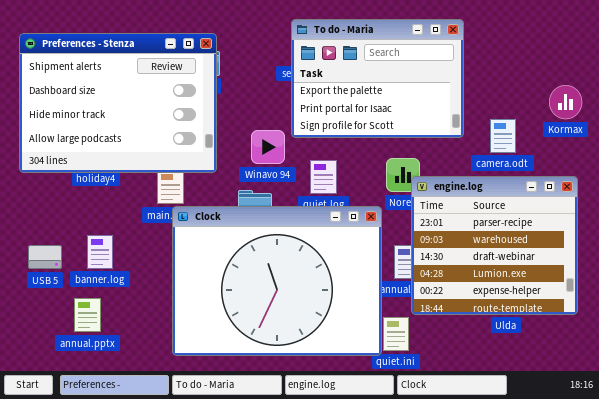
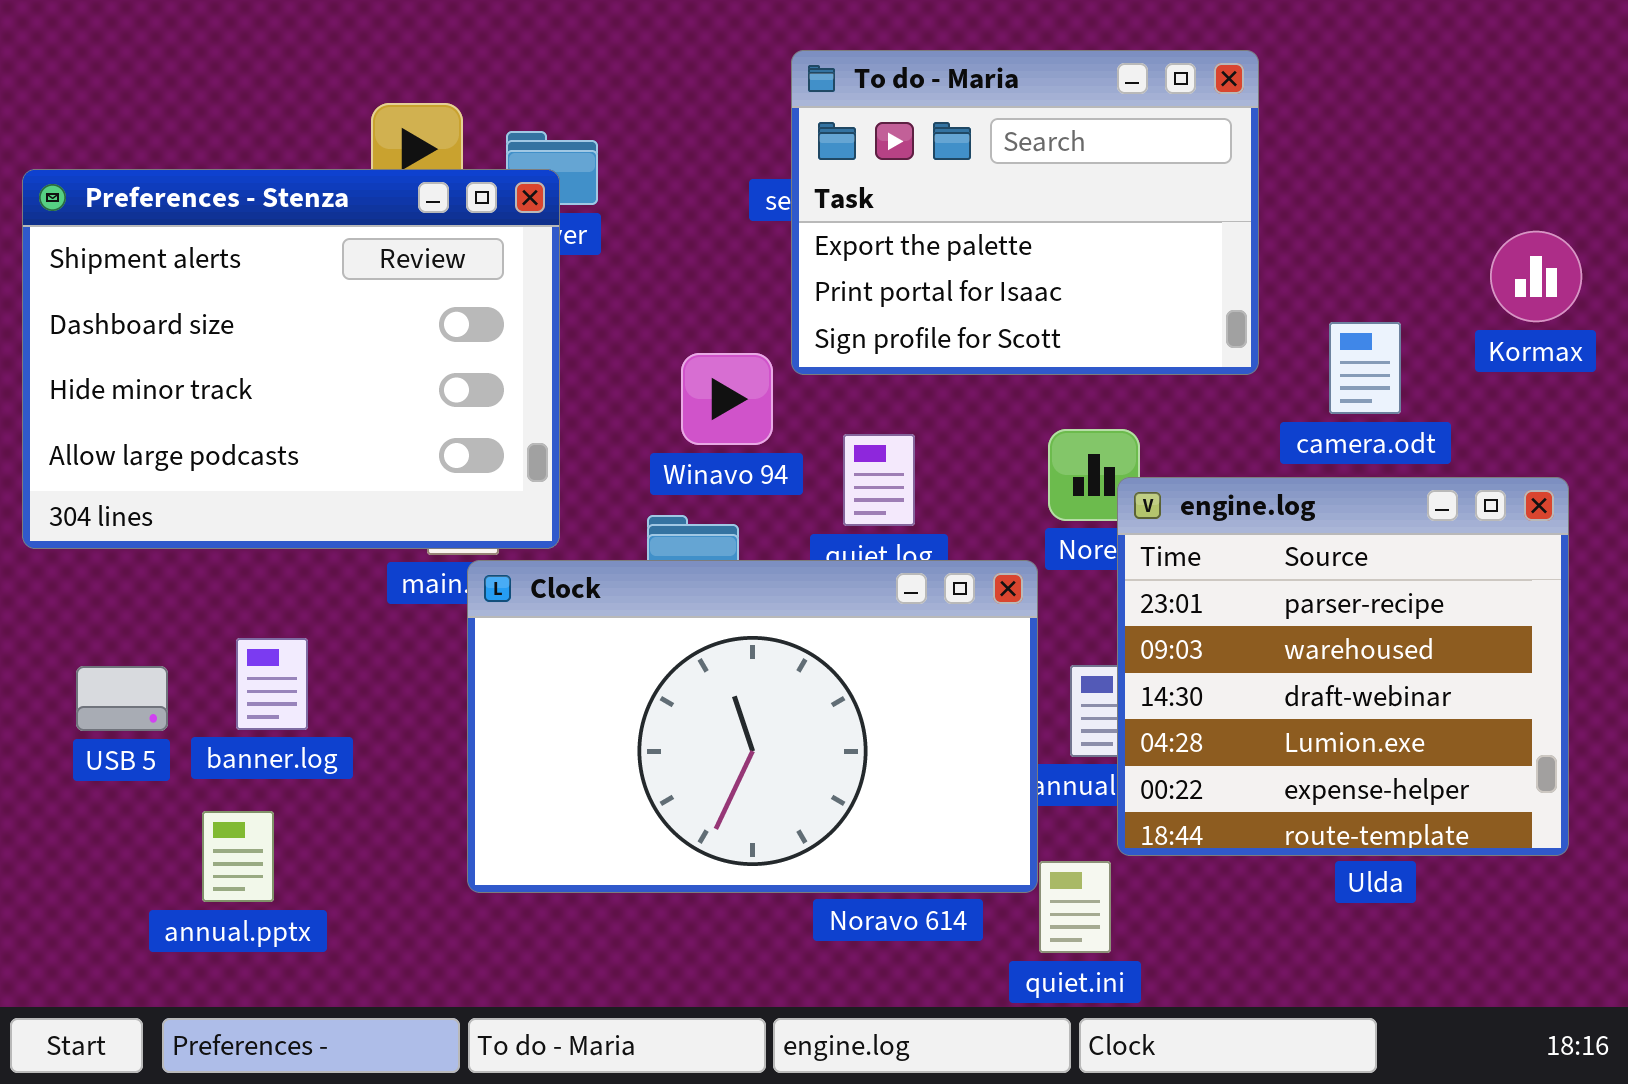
Preferences - Stenza: [19,33,217,173] -> [22,169,560,549], moved
Clock: [172,206,382,356] -> [467,560,1038,893], resized

